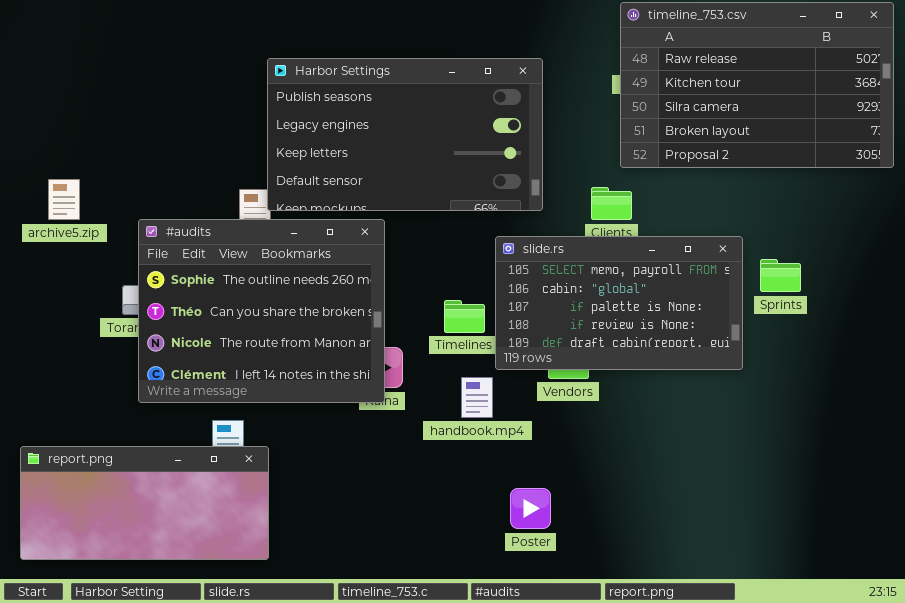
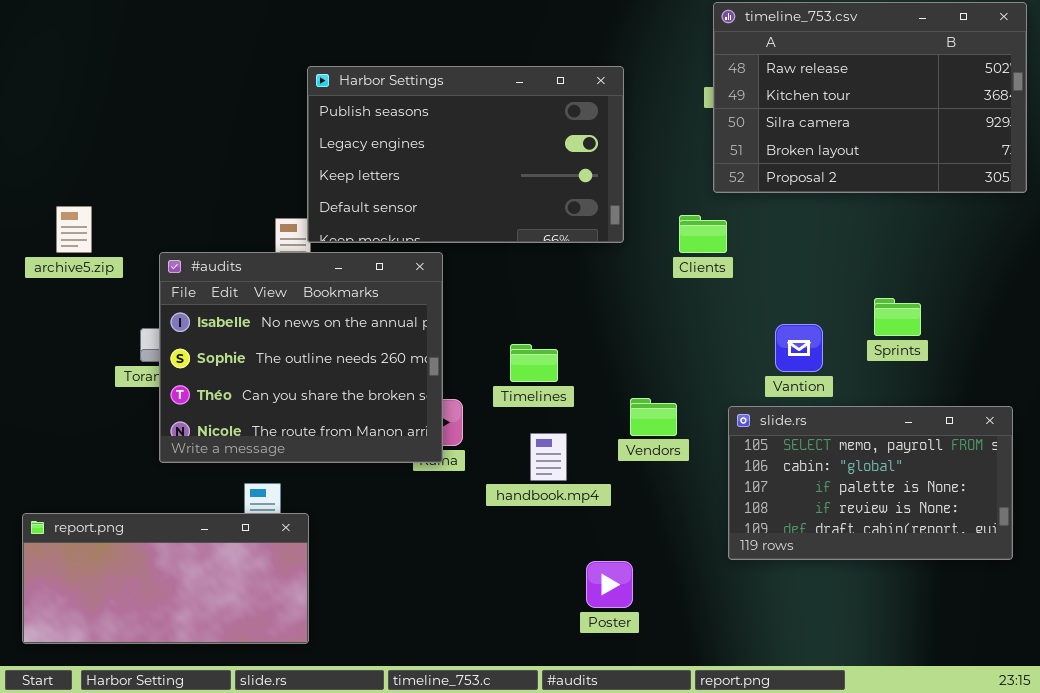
#audits: [138,219,385,403] -> [159,252,443,463], scrolled up 1 row
slide.rs: [495,236,743,370] -> [728,406,1013,560], moved

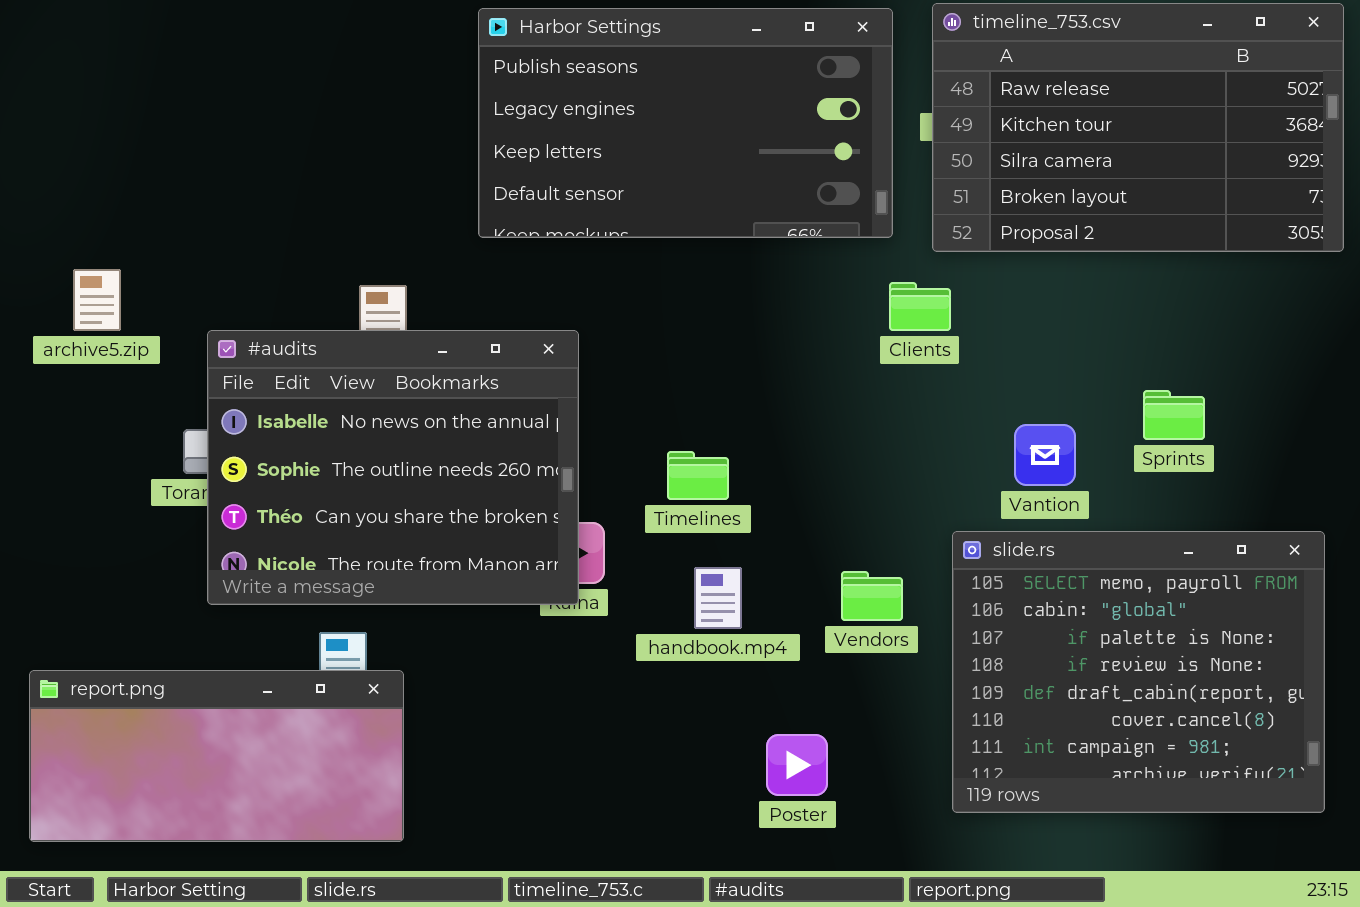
Harbor Settings: [307,66,624,243] -> [478,8,893,238], moved
Vendors: [630,398,677,436] -> [841,571,903,621], moved
slide.rs: [728,406,1013,560] -> [952,531,1325,813], resized

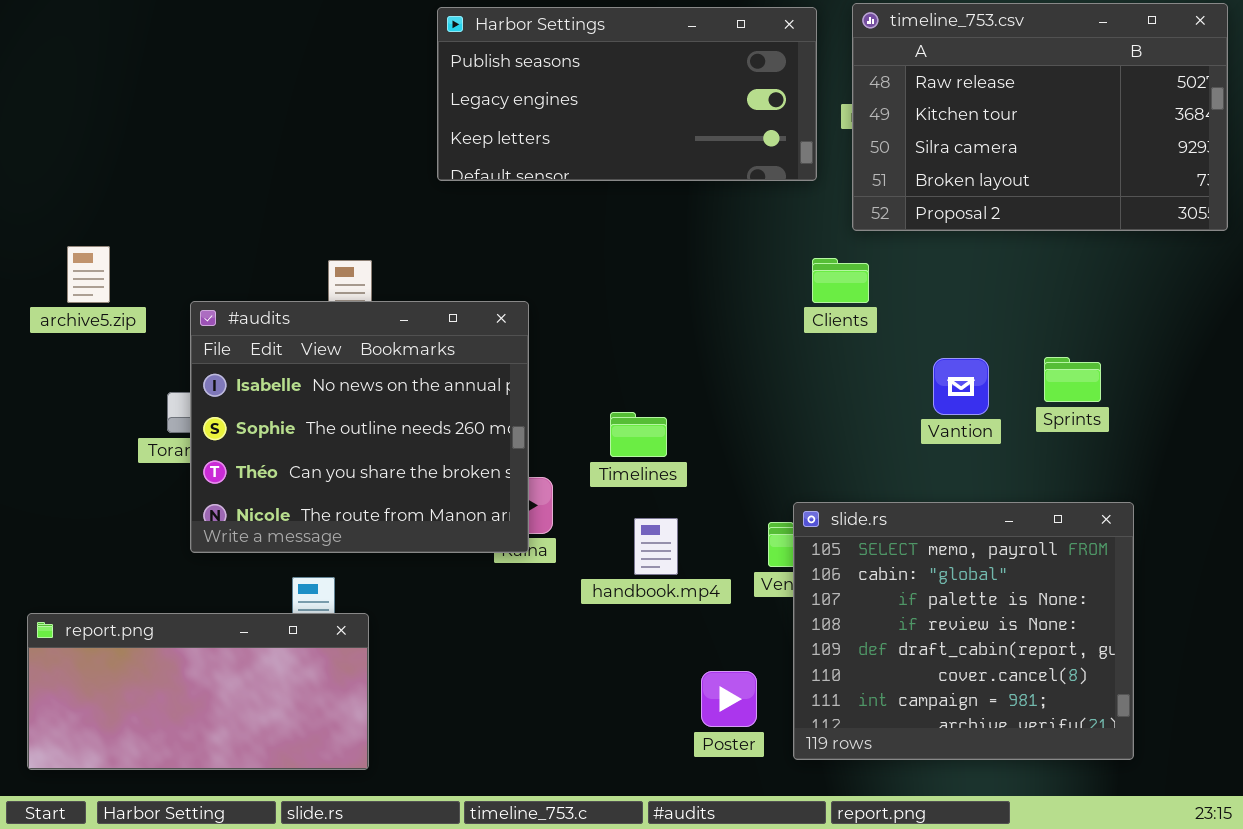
Harbor Settings: [478,8,893,238] -> [437,7,817,181], resized
Vantion: [1014,424,1076,486] -> [933,358,989,415], moved
slide.rs: [952,531,1325,813] -> [793,502,1134,760], moved

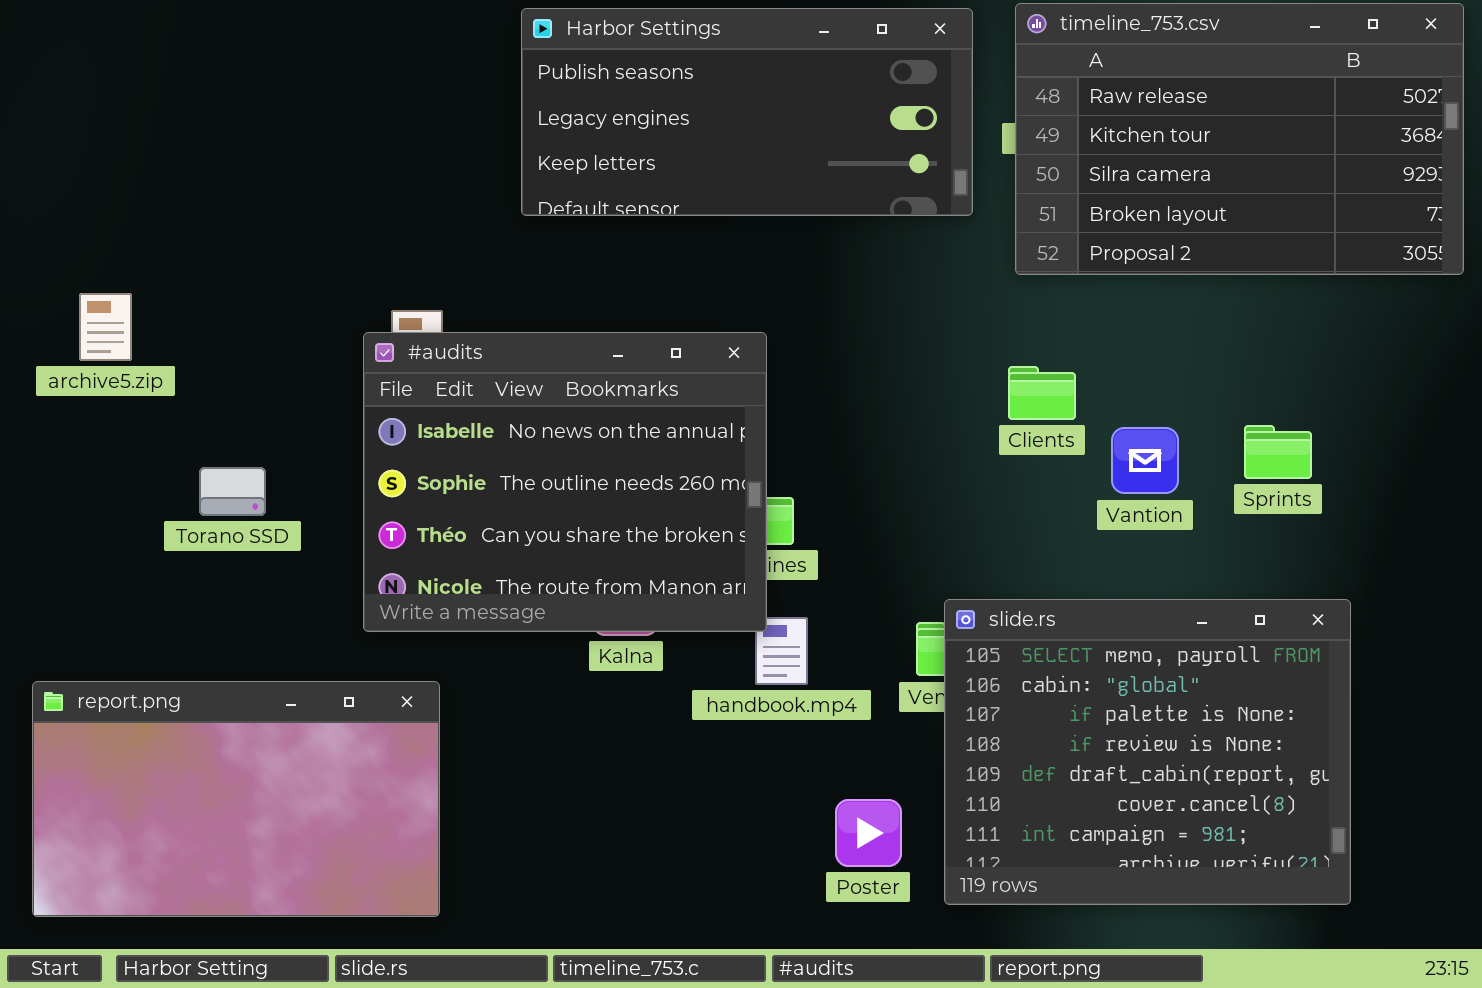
Clients: [812,258,869,303] -> [1008,366,1076,420], moved
#audits: [190,301,529,553] -> [363,332,767,632], moved
report.png: [27,613,369,770] -> [32,681,440,917], resized

